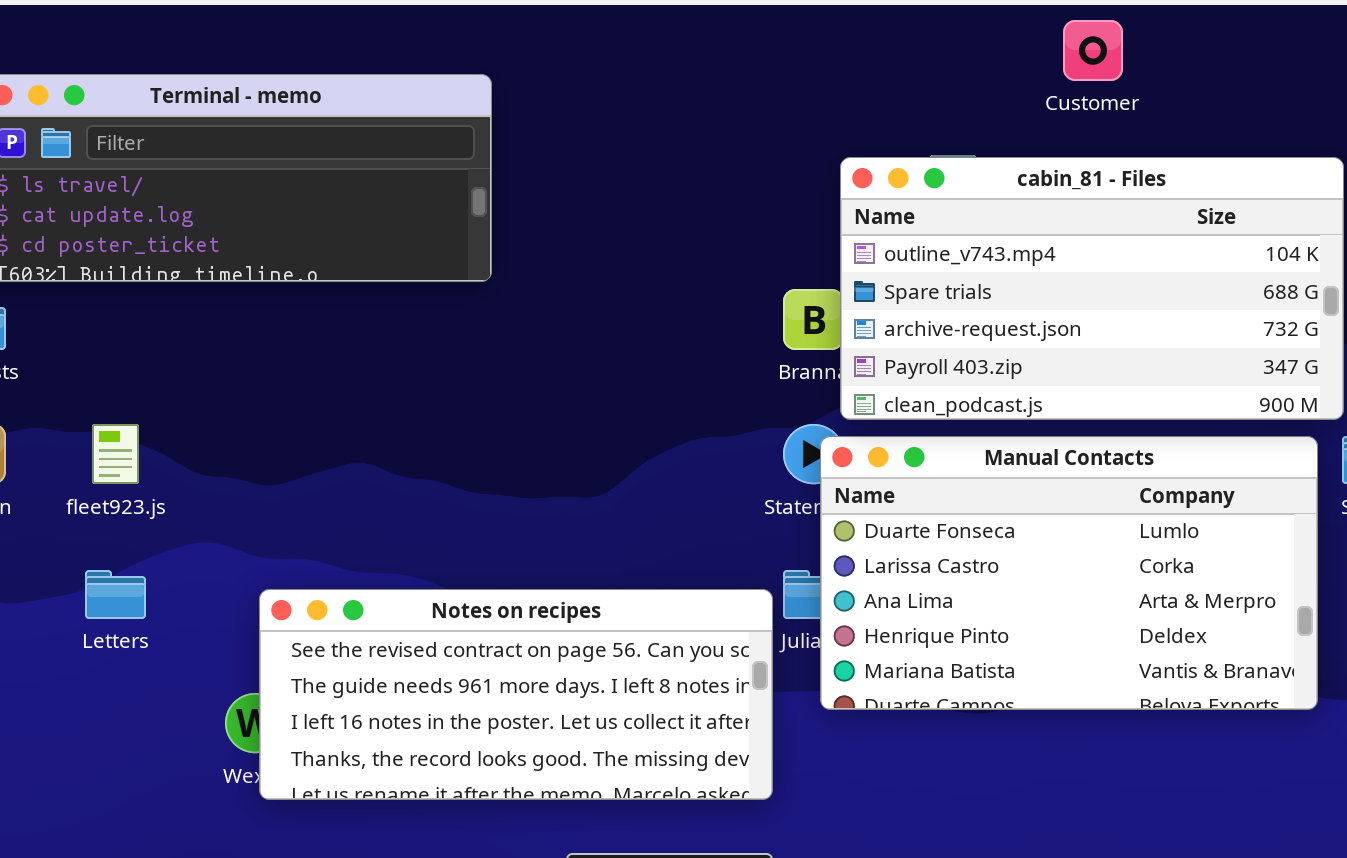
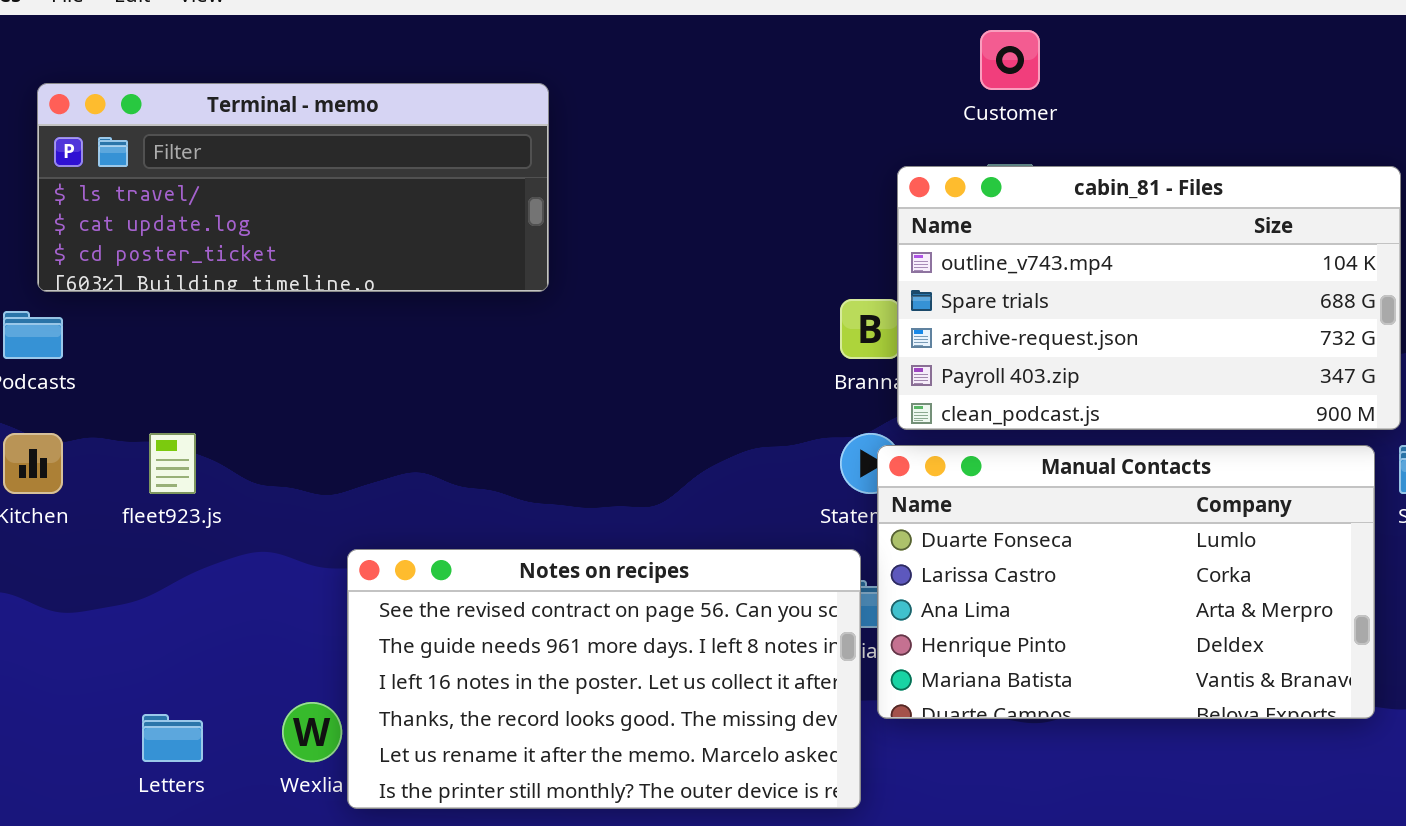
Customer: [1063,20,1123,81] -> [980,30,1040,90], moved
Letters: [85,570,146,619] -> [142,714,203,762], moved
Notes on recipes: [259,589,773,800] -> [347,549,861,809], moved, resized

